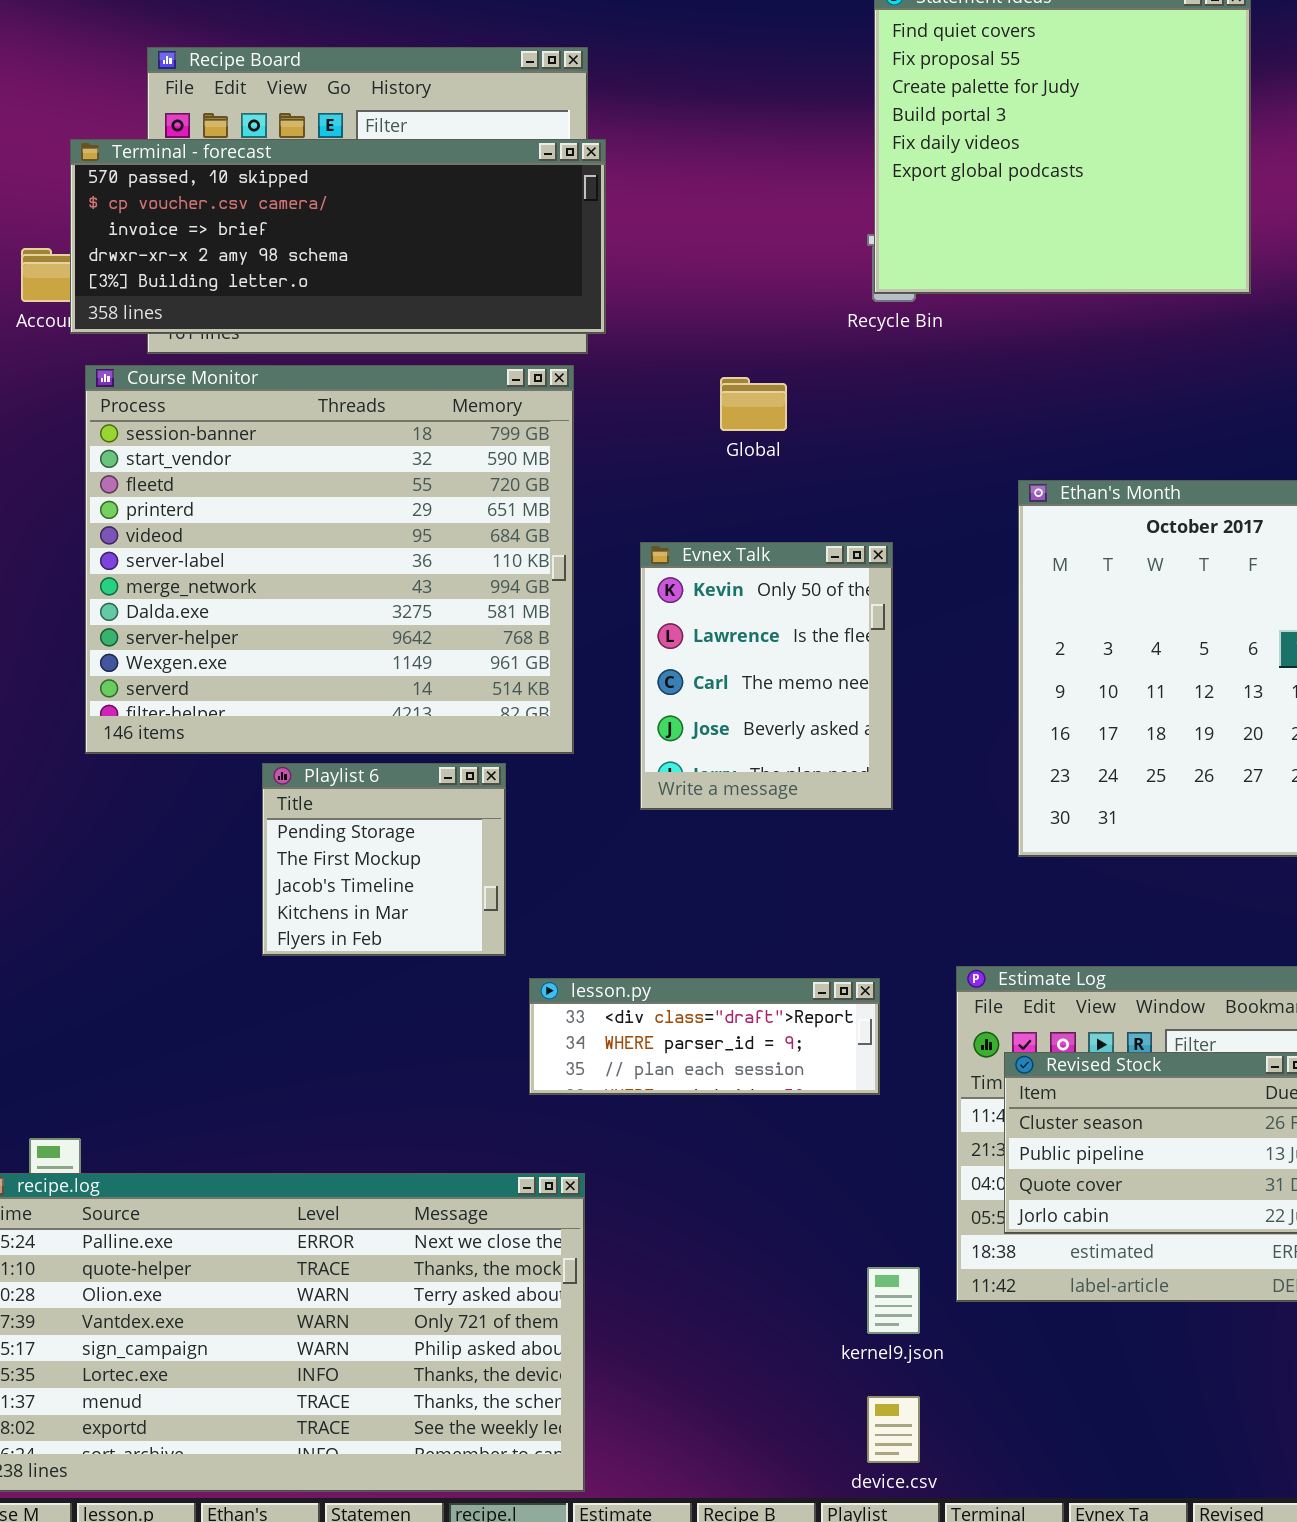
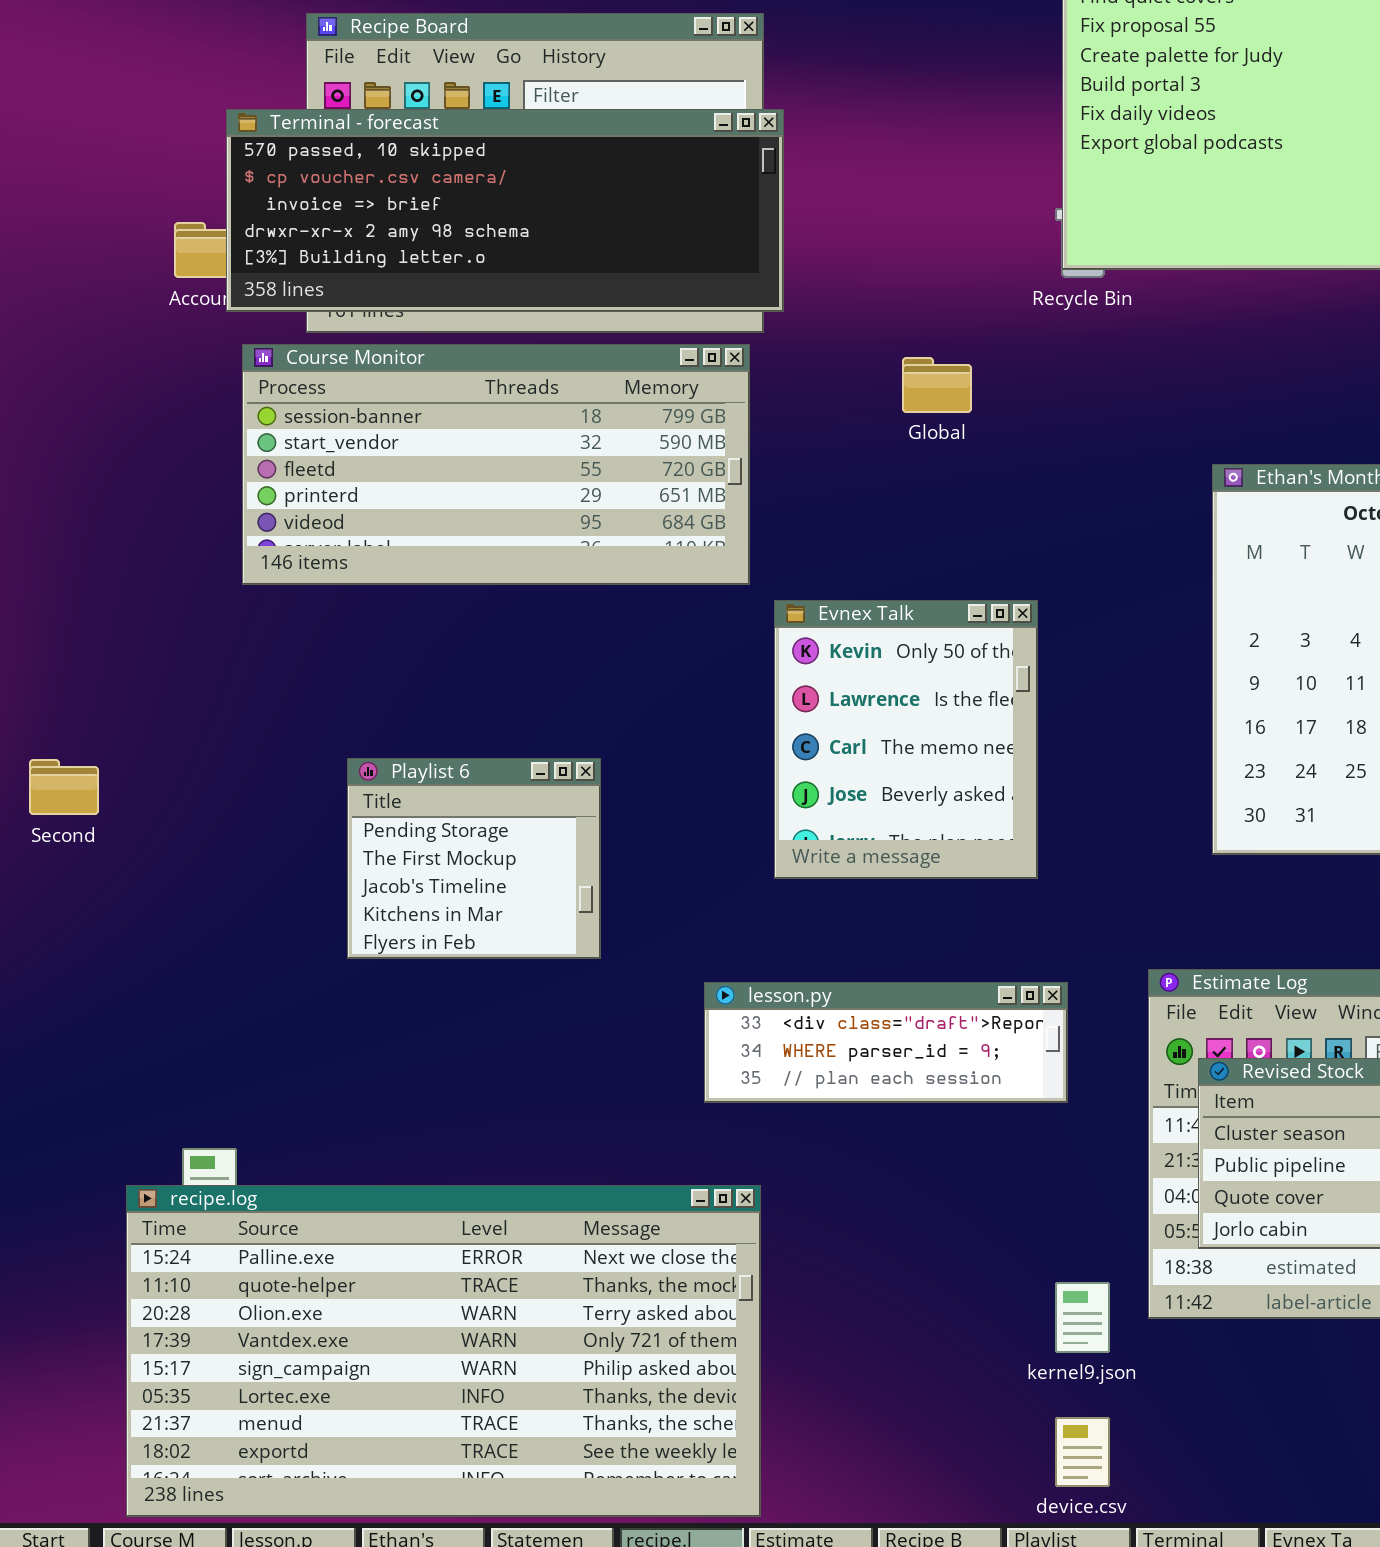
Course Monitor: [85,365,574,754] -> [242,344,750,585], resized
Evnex Talk: [640,542,893,810] -> [774,600,1038,879], moved
Playlist 6: [262,763,506,956] -> [347,758,601,959], moved

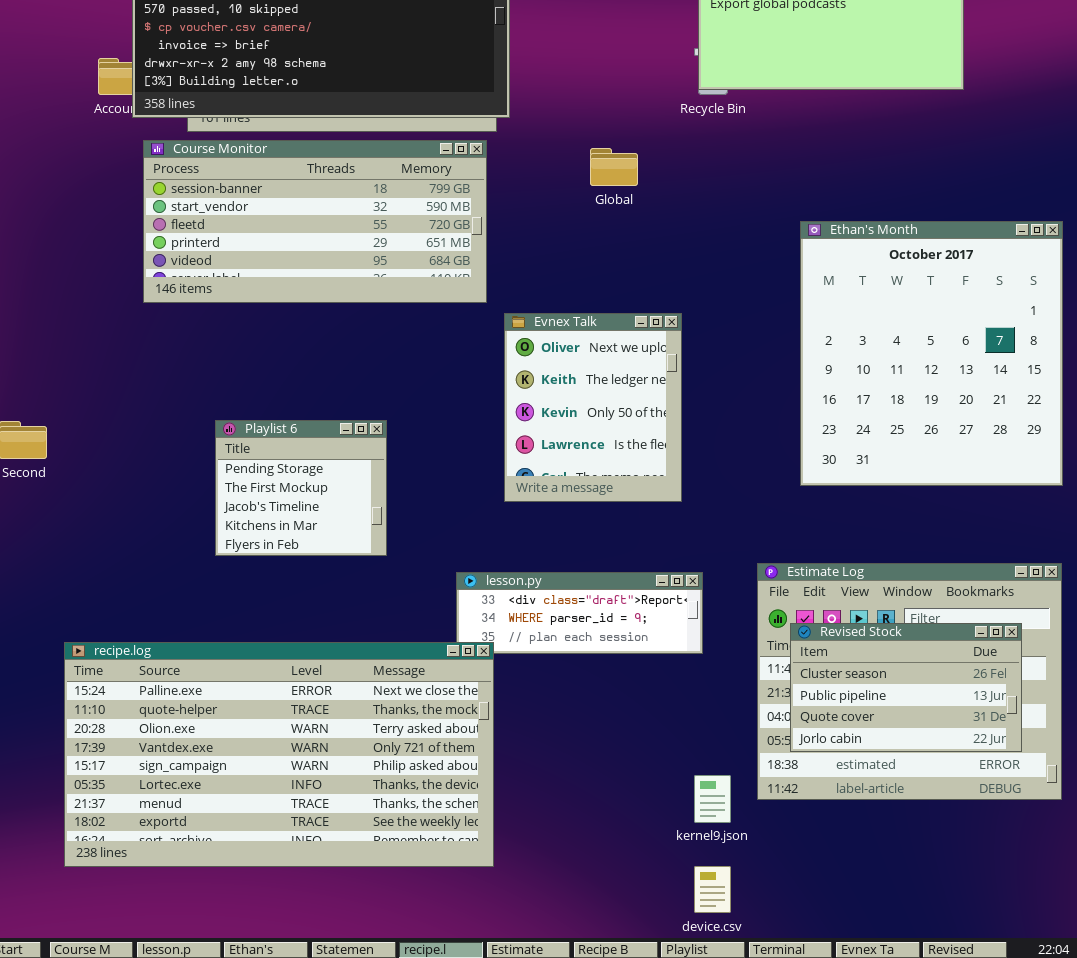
Evnex Talk: [774,600,1038,879] -> [504,313,682,502], scrolled up 2 rows
recipe.log: [126,1185,761,1517] -> [64,642,494,867], moved

